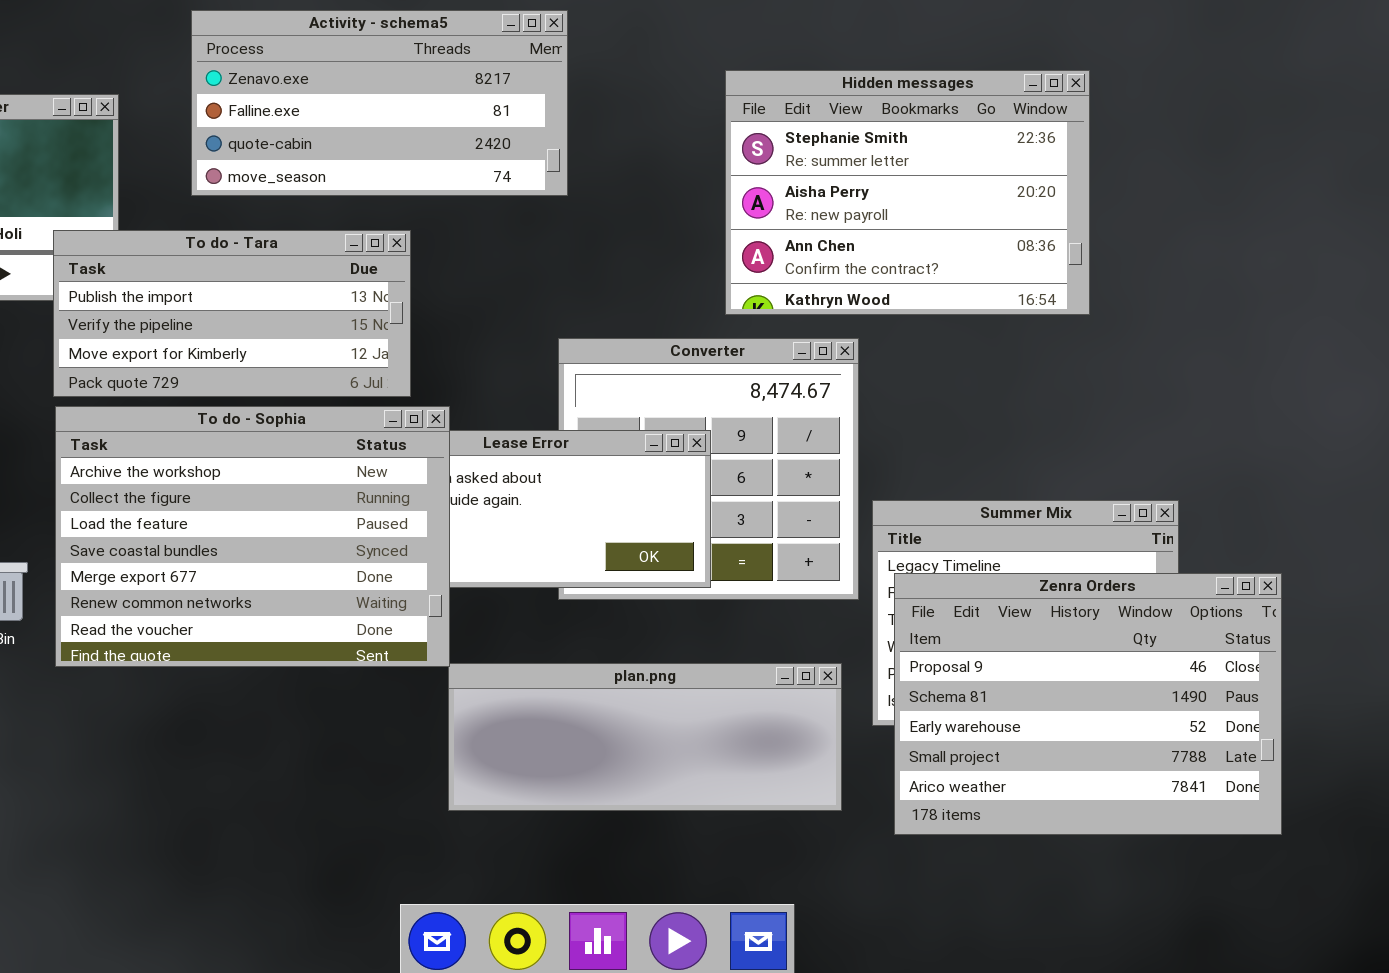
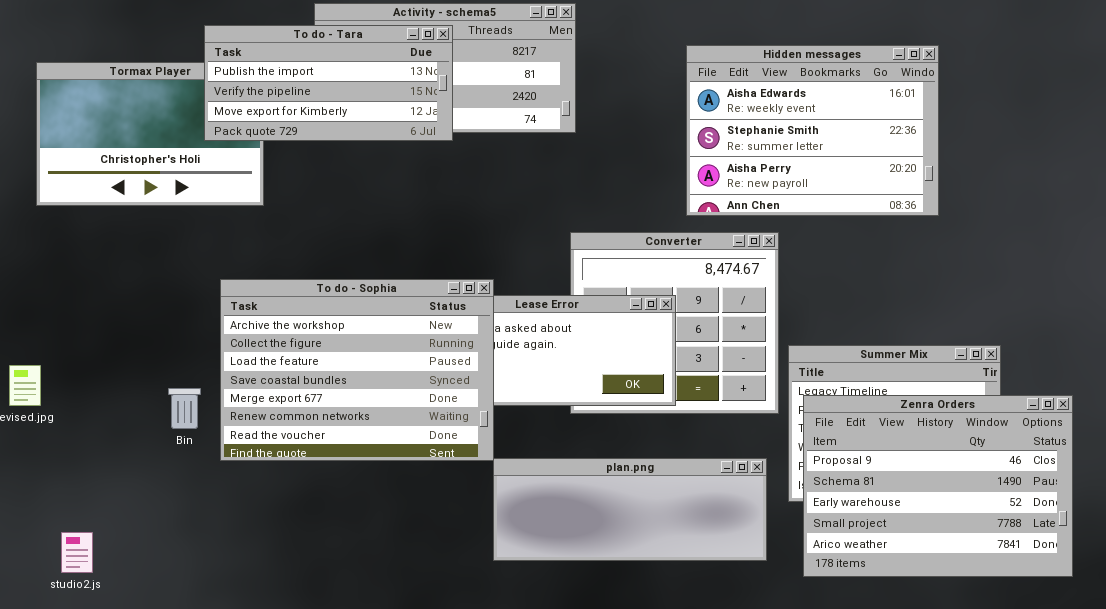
Hidden messages: [725,70,1090,315] -> [686,45,939,216], scrolled up 1 row
To do - Tara: [53,230,411,397] -> [204,25,453,141], moved

